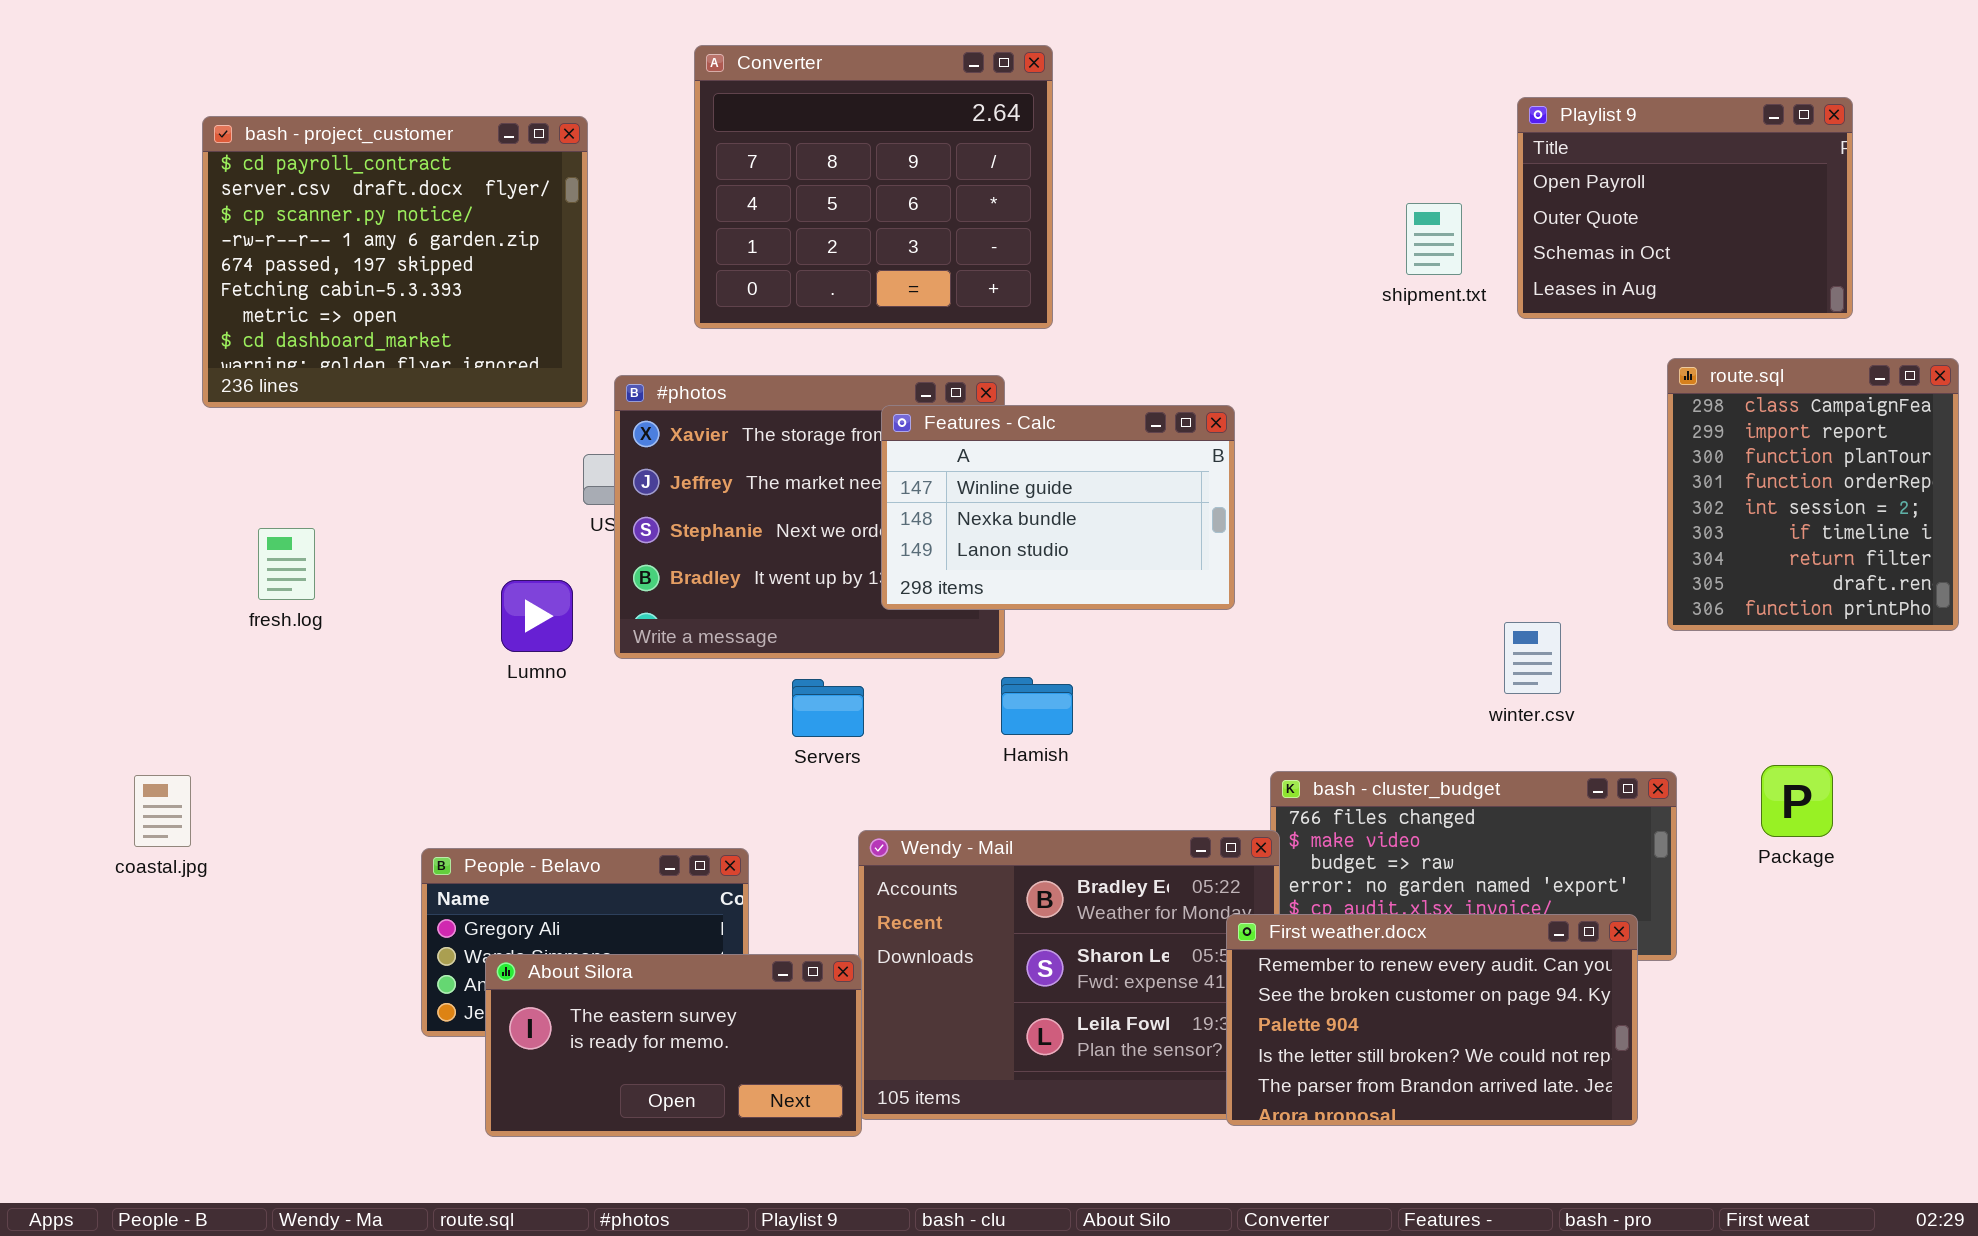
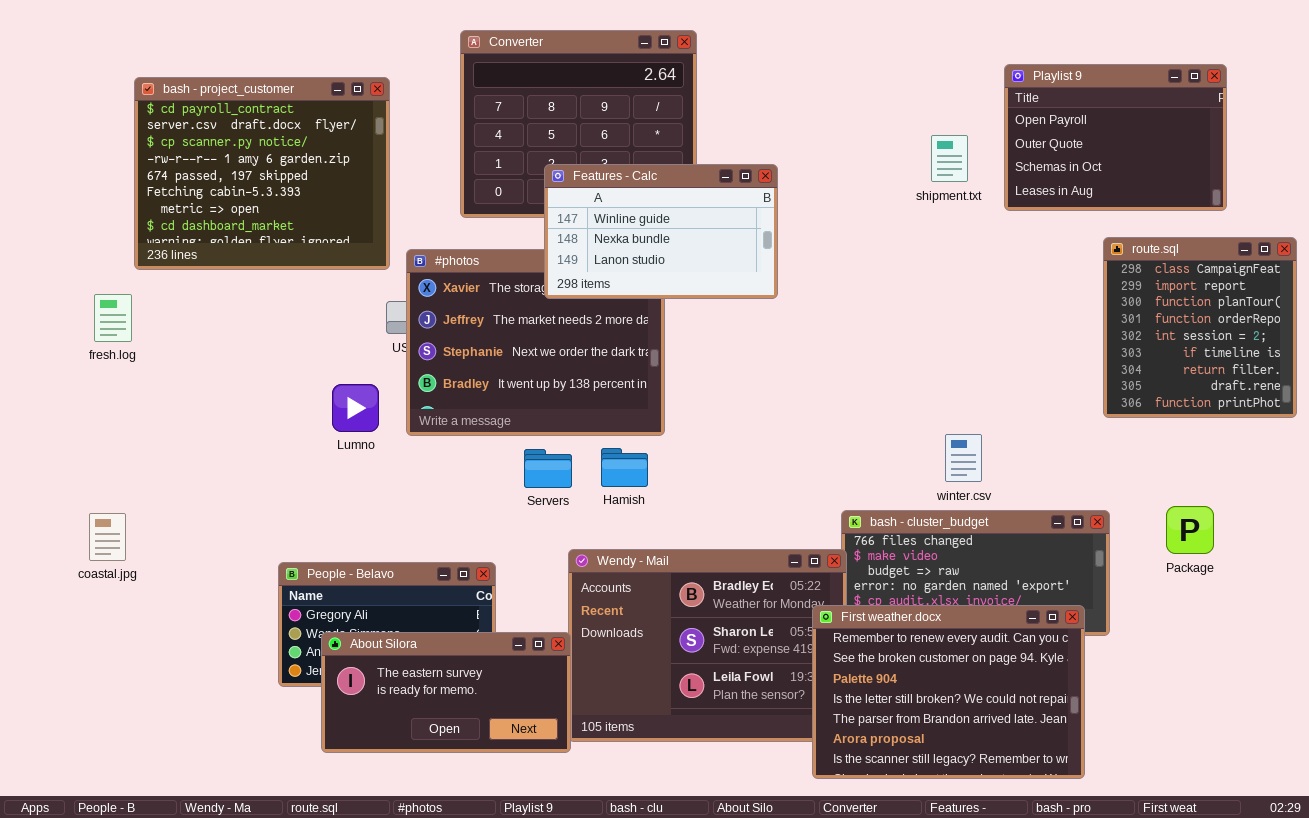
Features - Calc: [881,405,1235,610] -> [544,164,778,299], moved
fresh.log: [258,528,315,600] -> [94,294,132,342], moved
winter.csv: [1504,622,1561,694] -> [945,434,982,482], moved
Hamish: [1001,677,1073,735] -> [601,448,648,487], moved
First weather.docx: [1226,914,1638,1126] -> [812,605,1085,779], resized

